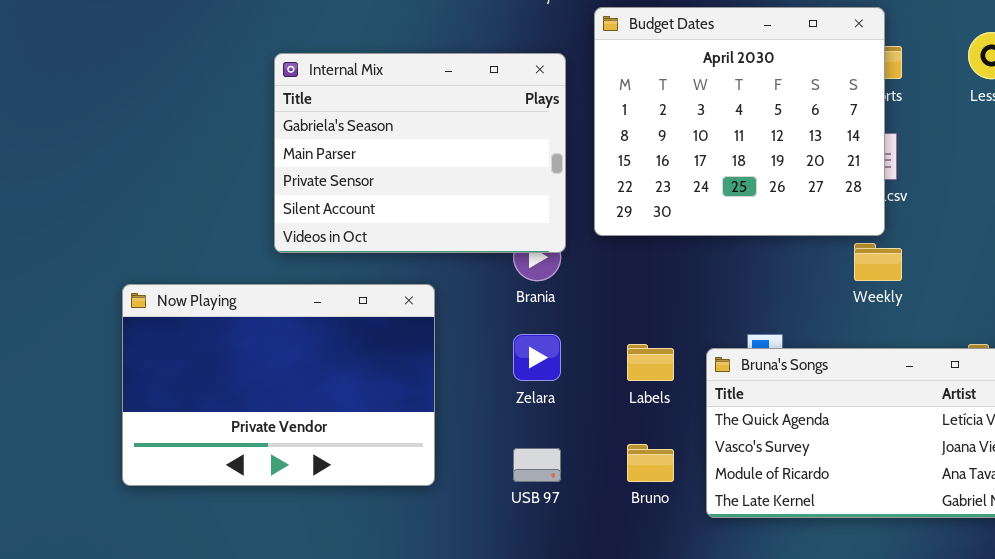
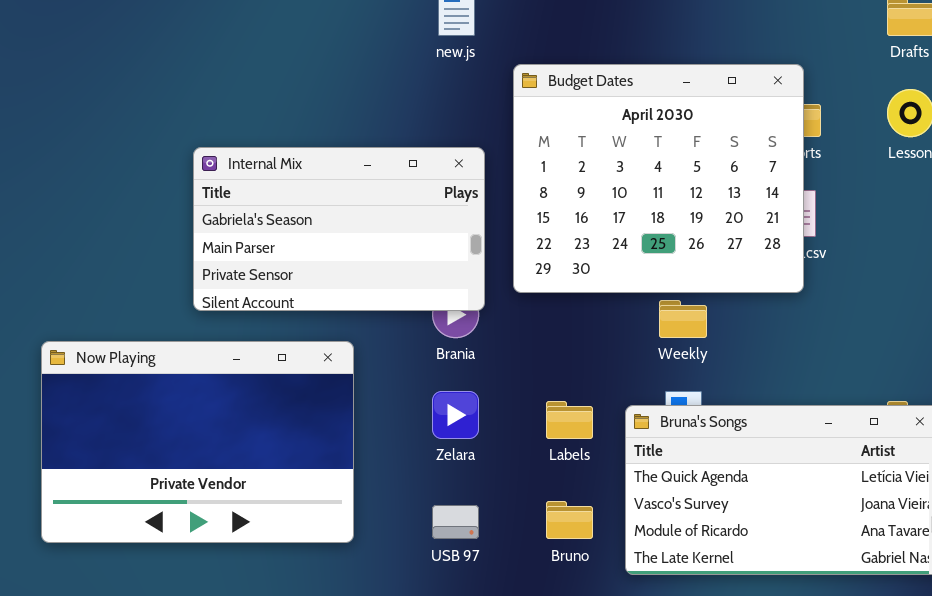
Internal Mix: [274,53,566,253] -> [193,147,485,311], resized
Weekly: [854,243,902,281] -> [659,300,707,338], moved

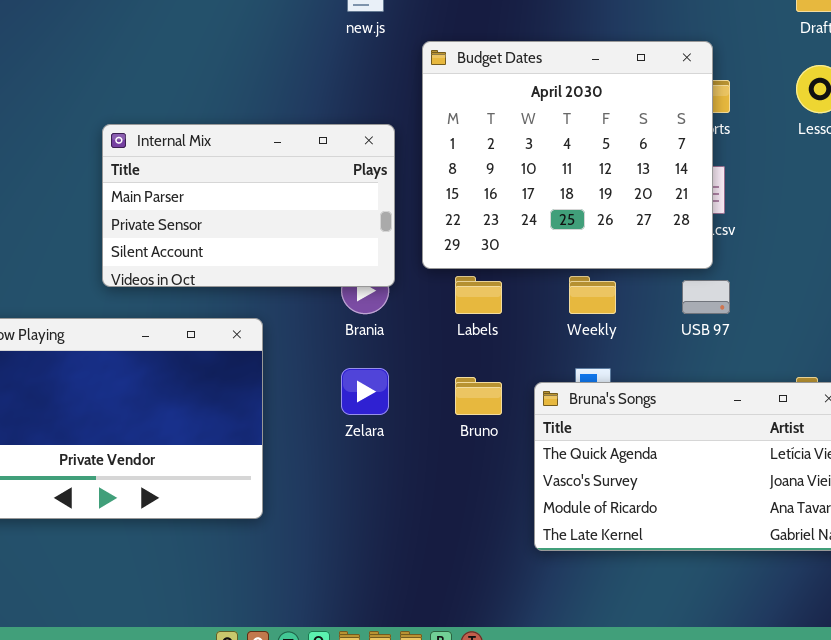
Internal Mix: [193,147,485,311] -> [102,124,395,287], scrolled down 1 row
Labels: [546,401,593,439] -> [455,276,502,314], moved
Bruno: [546,501,593,539] -> [455,377,502,415], moved
USB 97: [432,505,479,539] -> [682,280,730,314], moved

